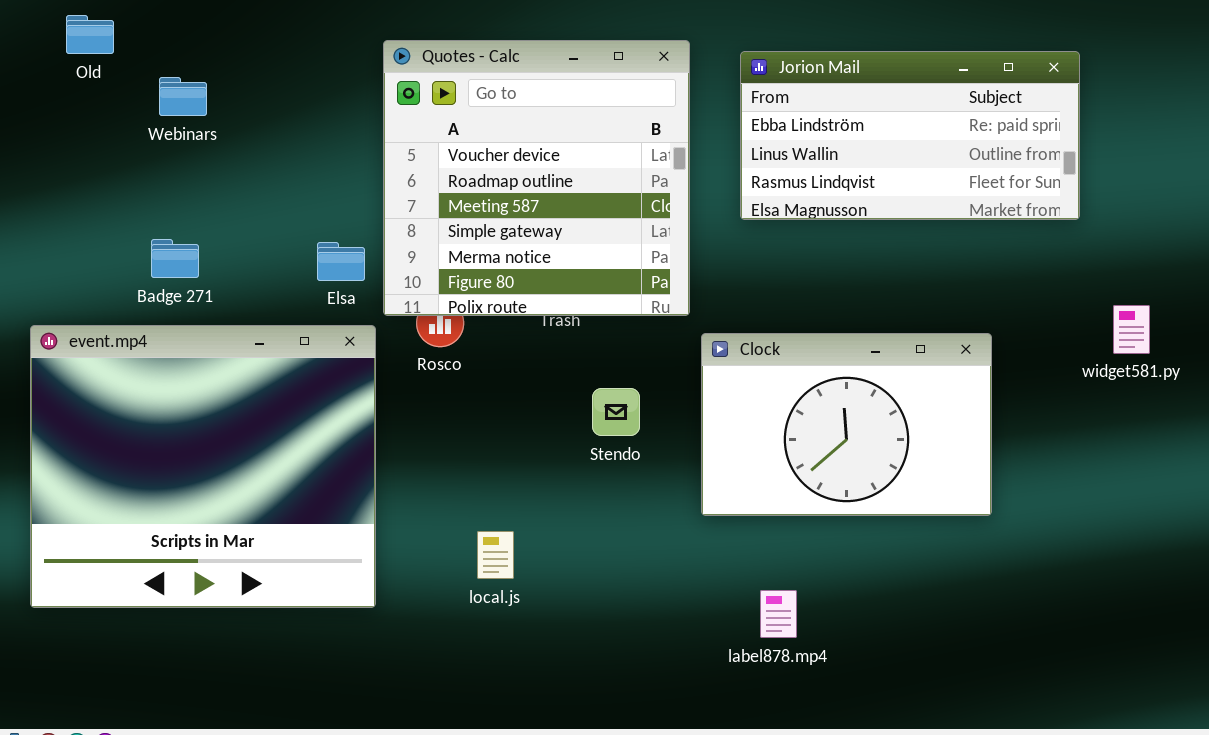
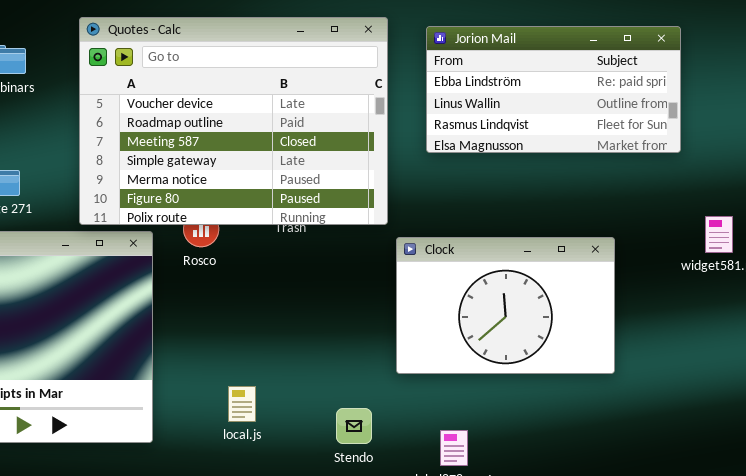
Quotes - Calc: [383,40,690,316] -> [79,17,388,225], resized
Stendo: [592,388,640,436] -> [336,408,372,444], moved

